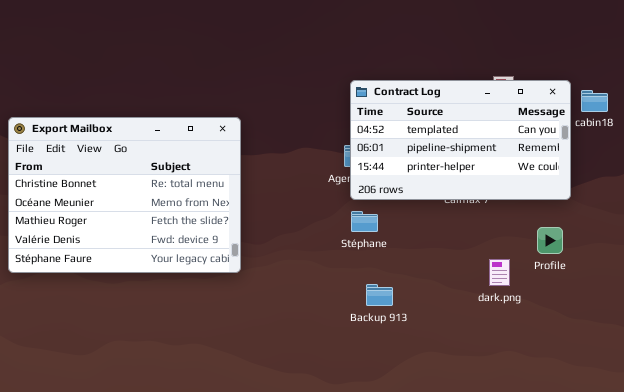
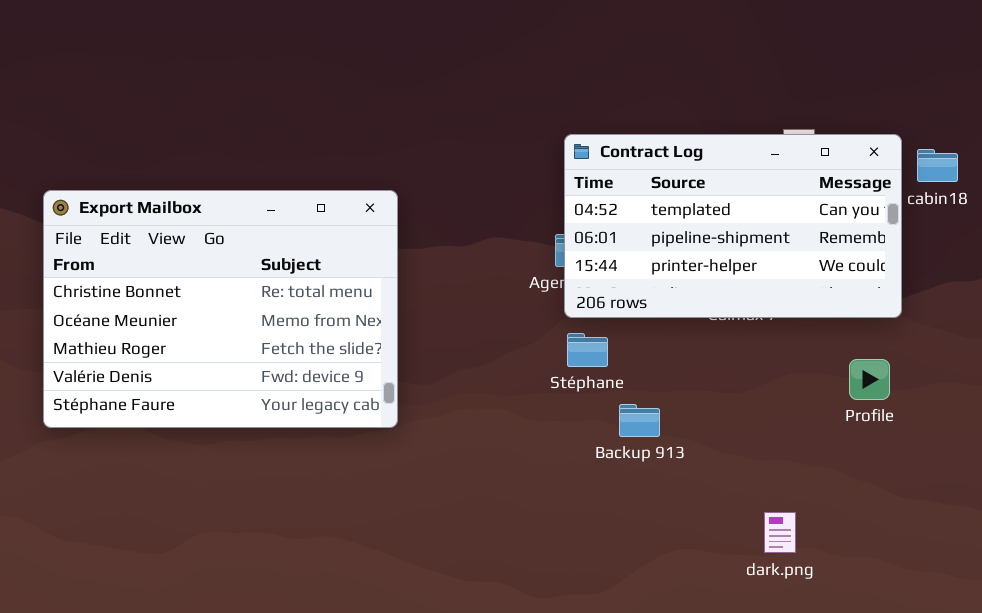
dark.png: [489,259,510,286] -> [764,512,796,553], moved
Backup 913: [366,284,393,306] -> [619,404,660,437], moved

